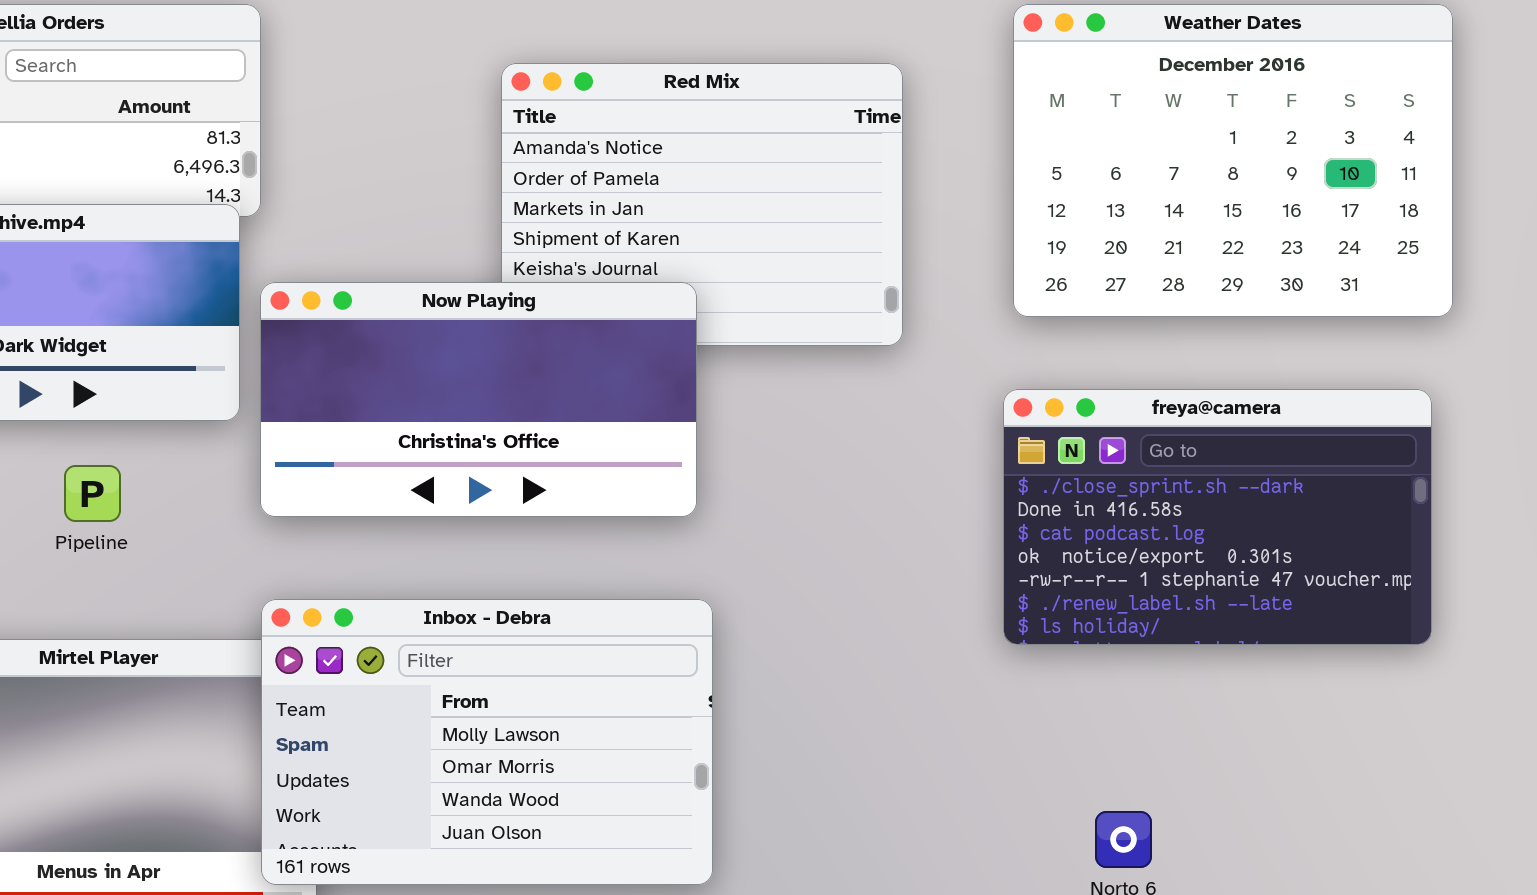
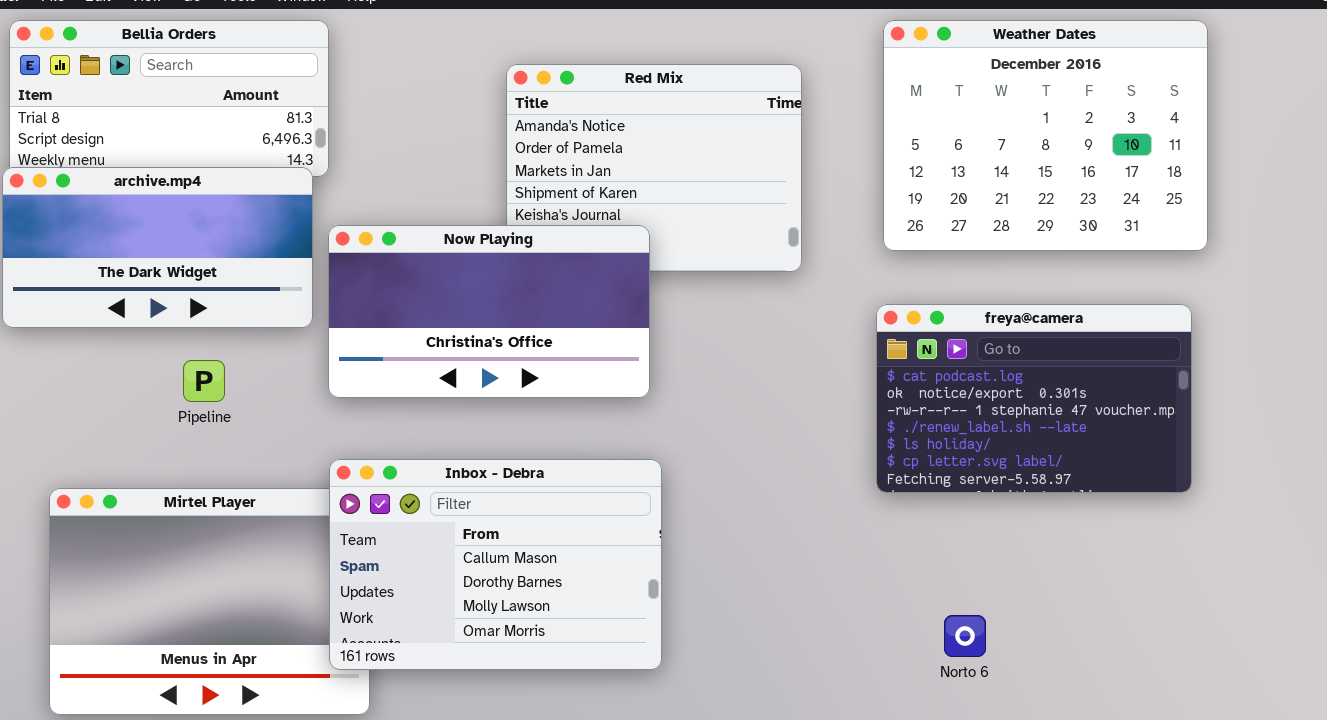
freya@camera: [1003,389,1432,645] -> [876,304,1192,493], scrolled down 2 rows
Inbox - Debra: [261,599,713,885] -> [329,459,662,670], scrolled up 2 rows

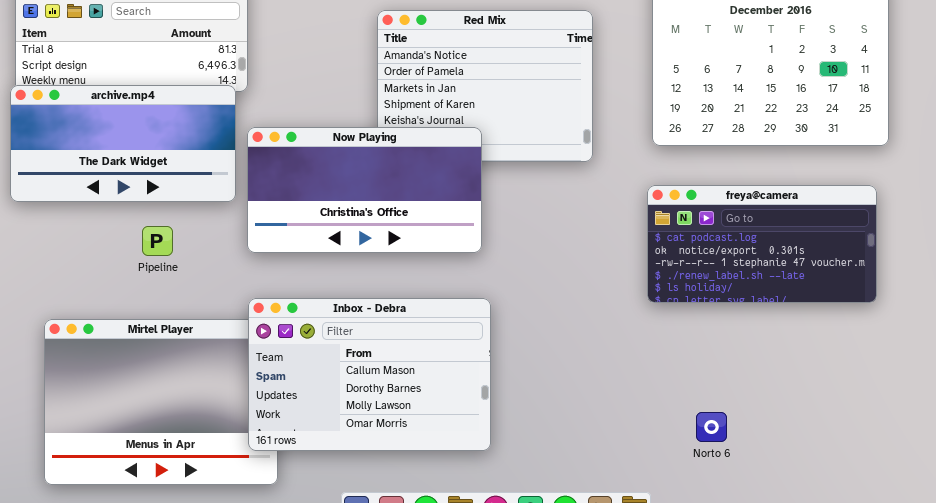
freya@camera: [876,304,1192,493] -> [647,185,877,303], resized

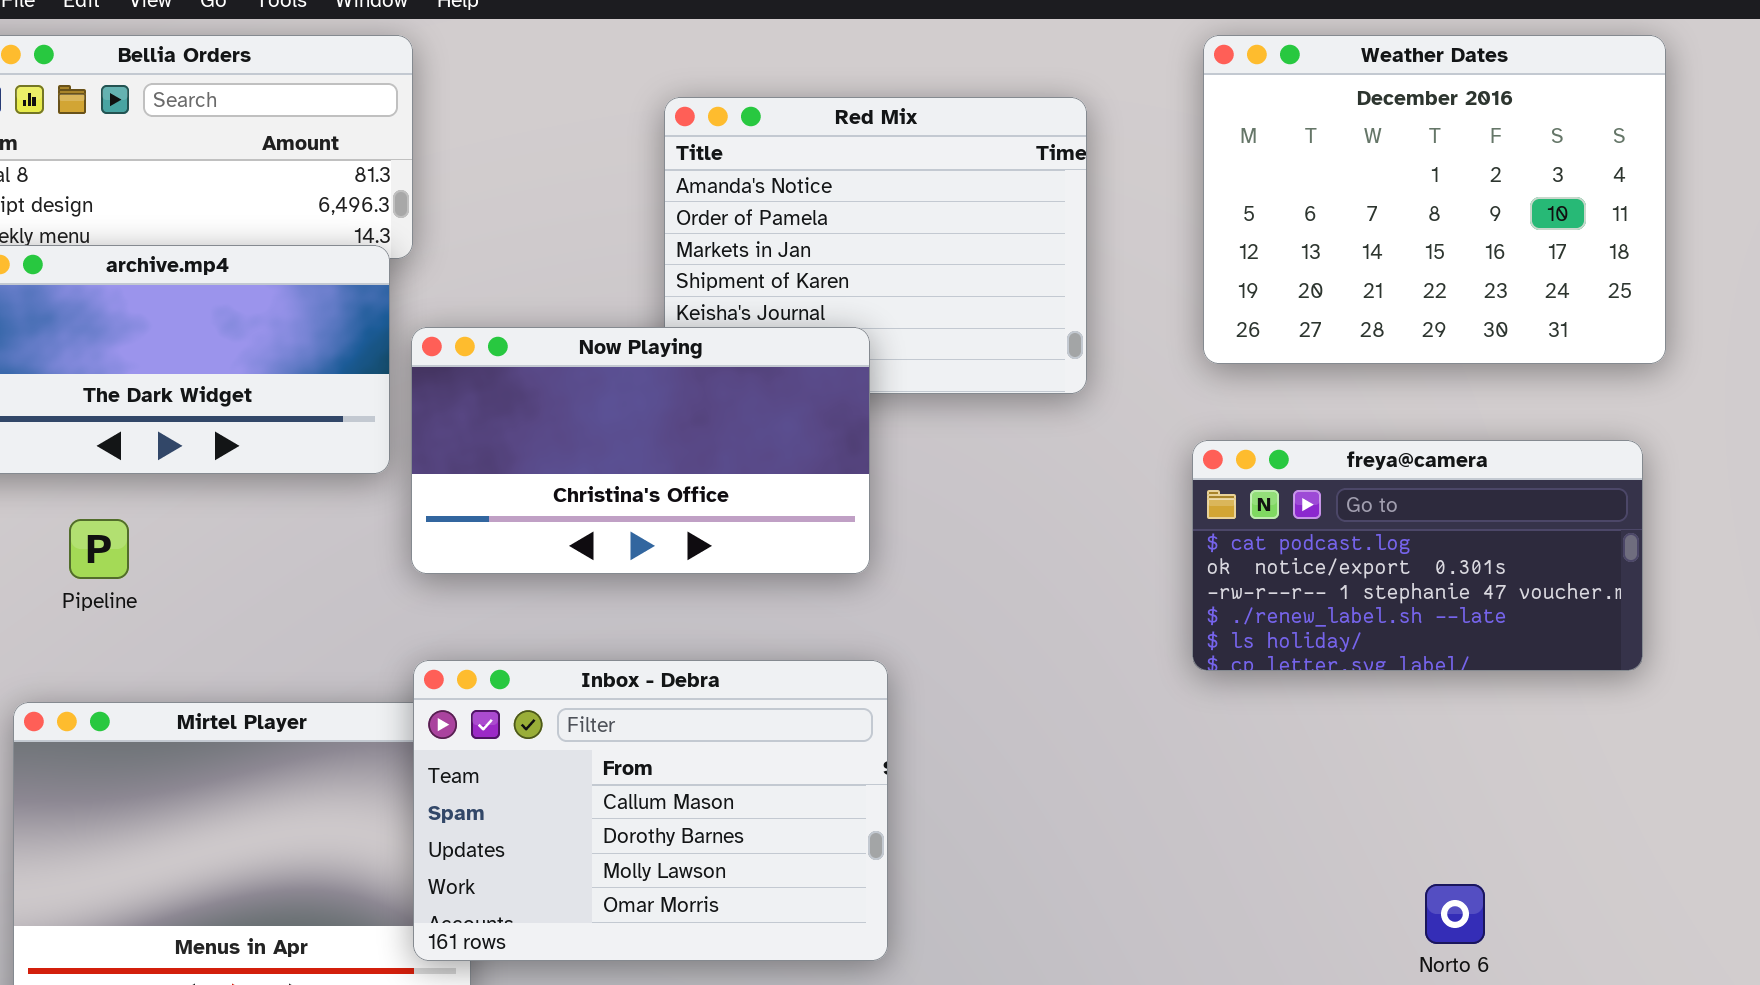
Pipeline: [142,226,173,256] -> [69,519,129,579], moved
Norto 6: [696,412,727,442] -> [1425,884,1485,944], moved

